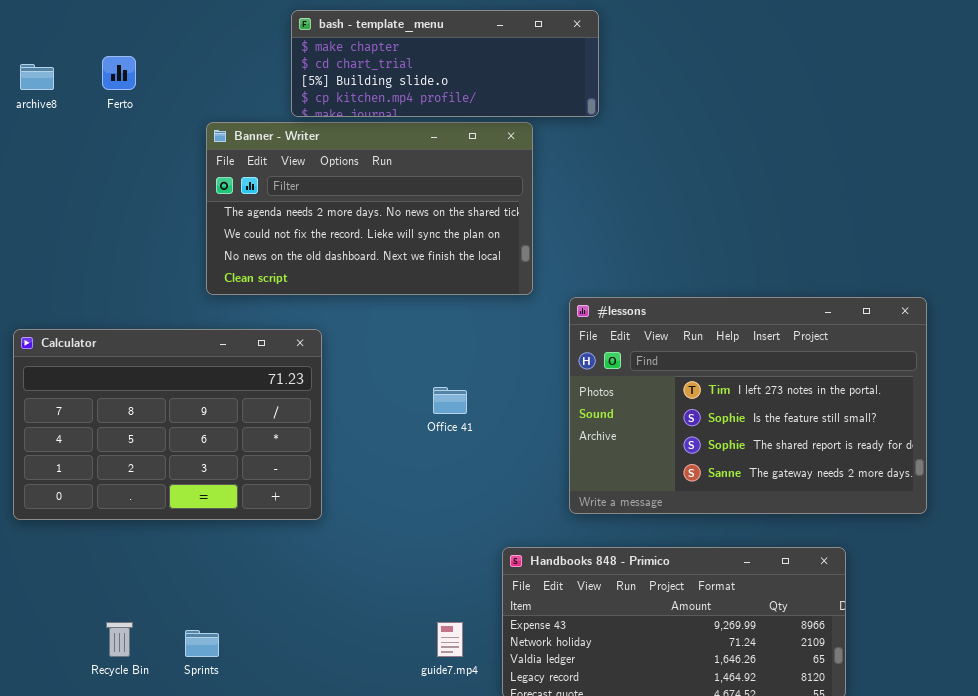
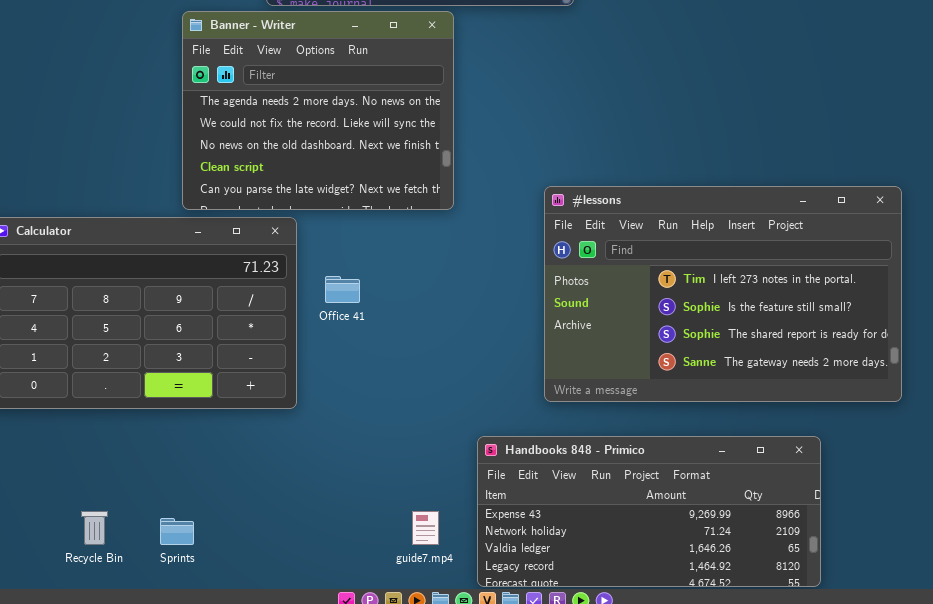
Banner - Writer: [206,122,533,295] -> [182,11,454,210], resized
Office 41: [433,387,467,414] -> [325,276,360,303], moved

